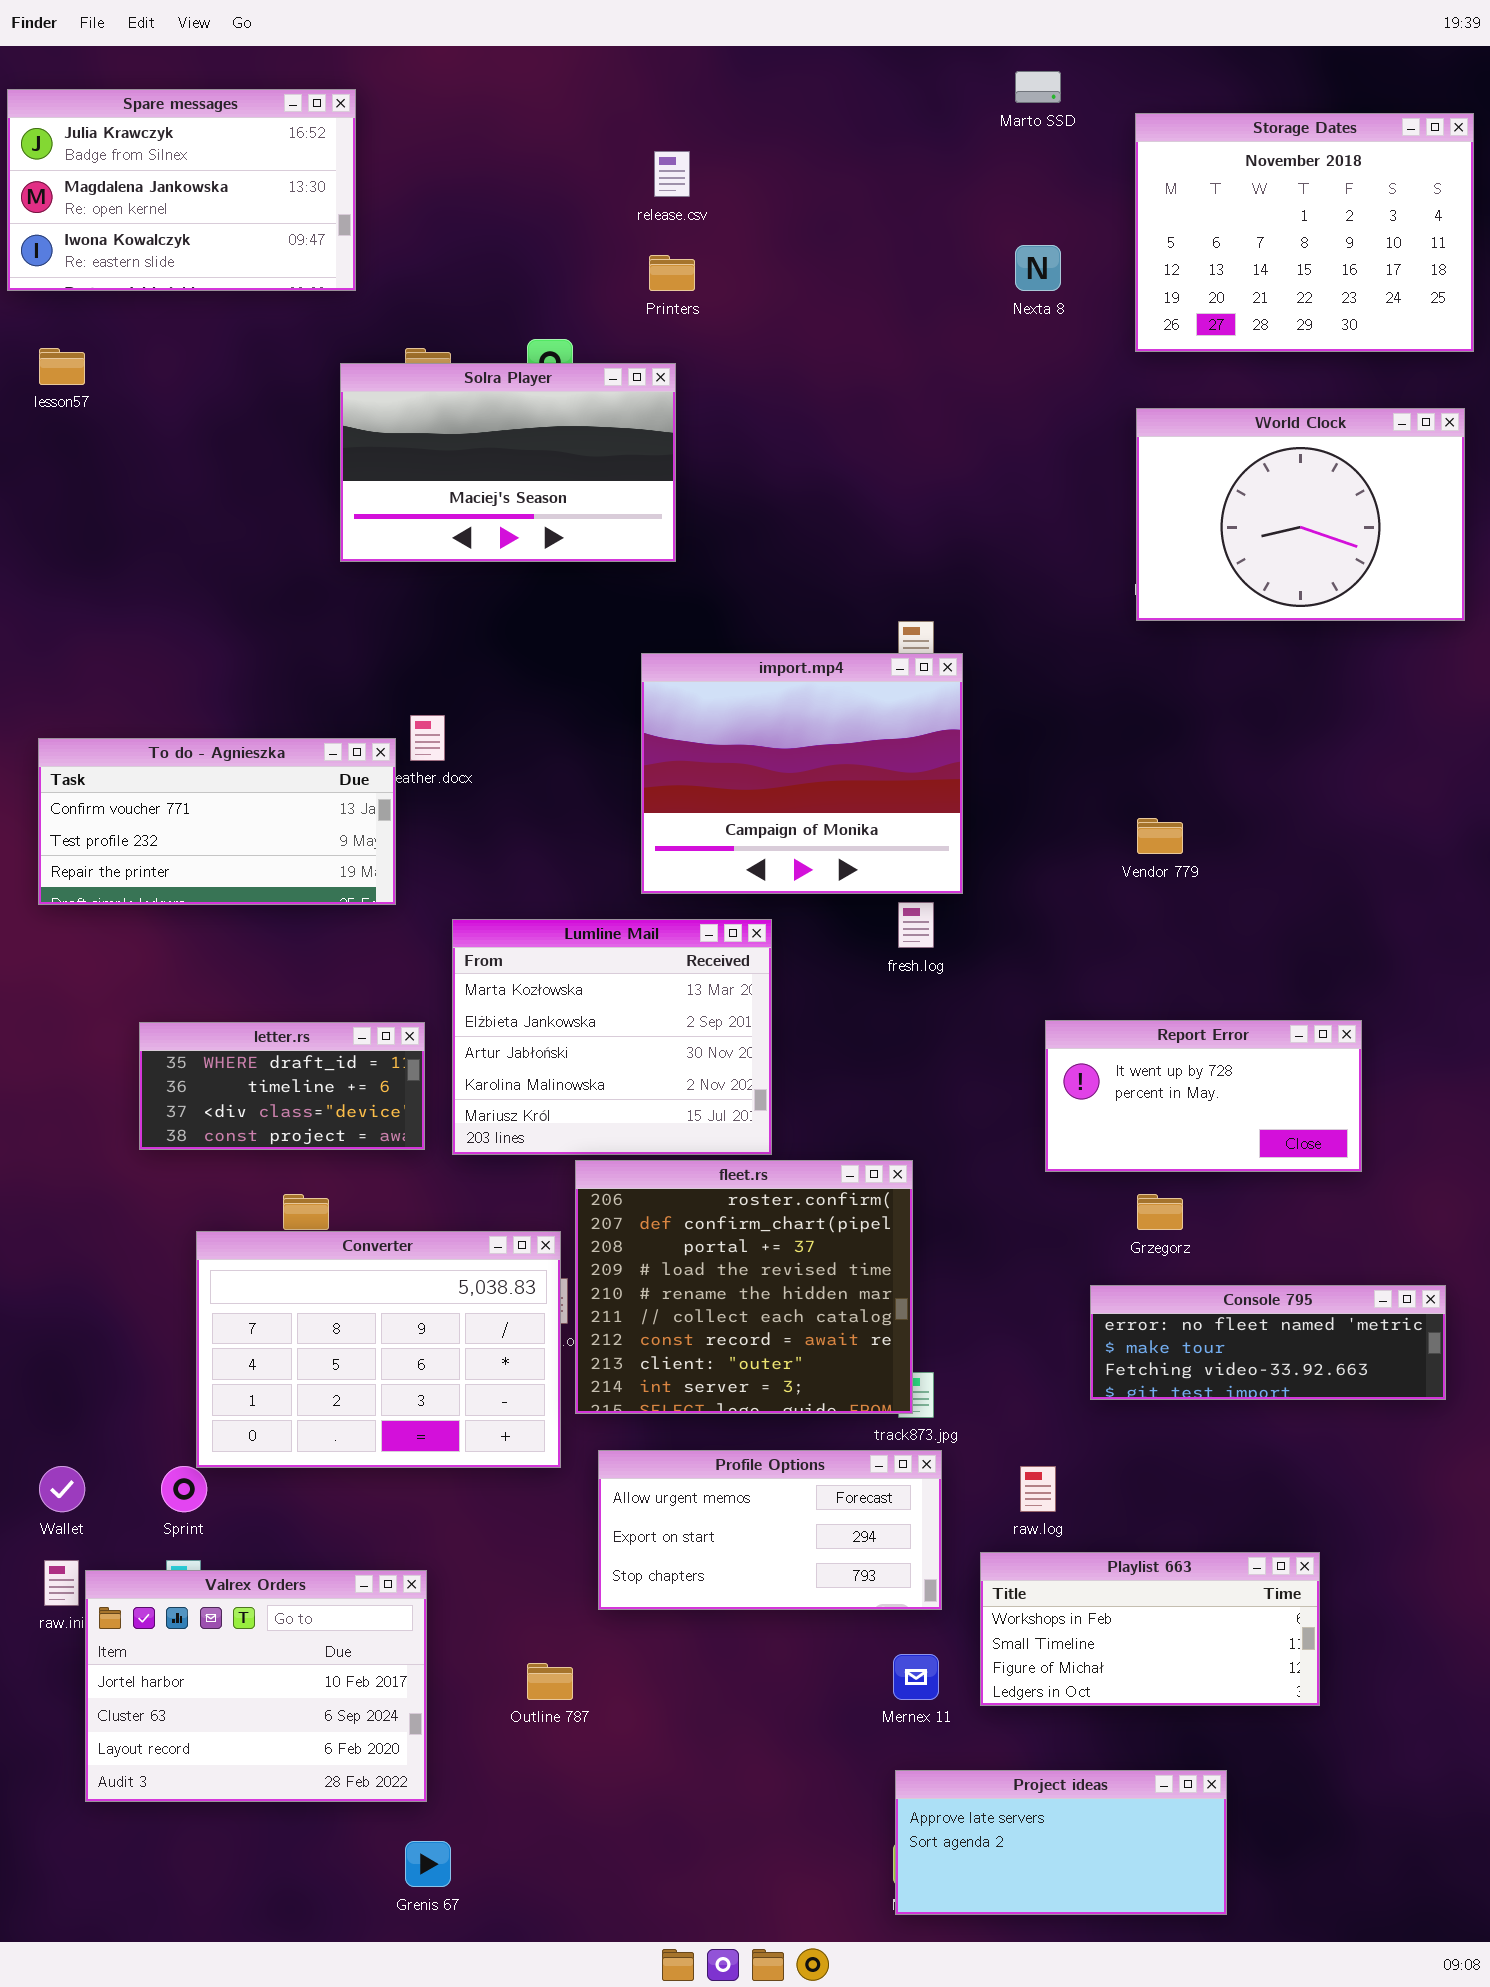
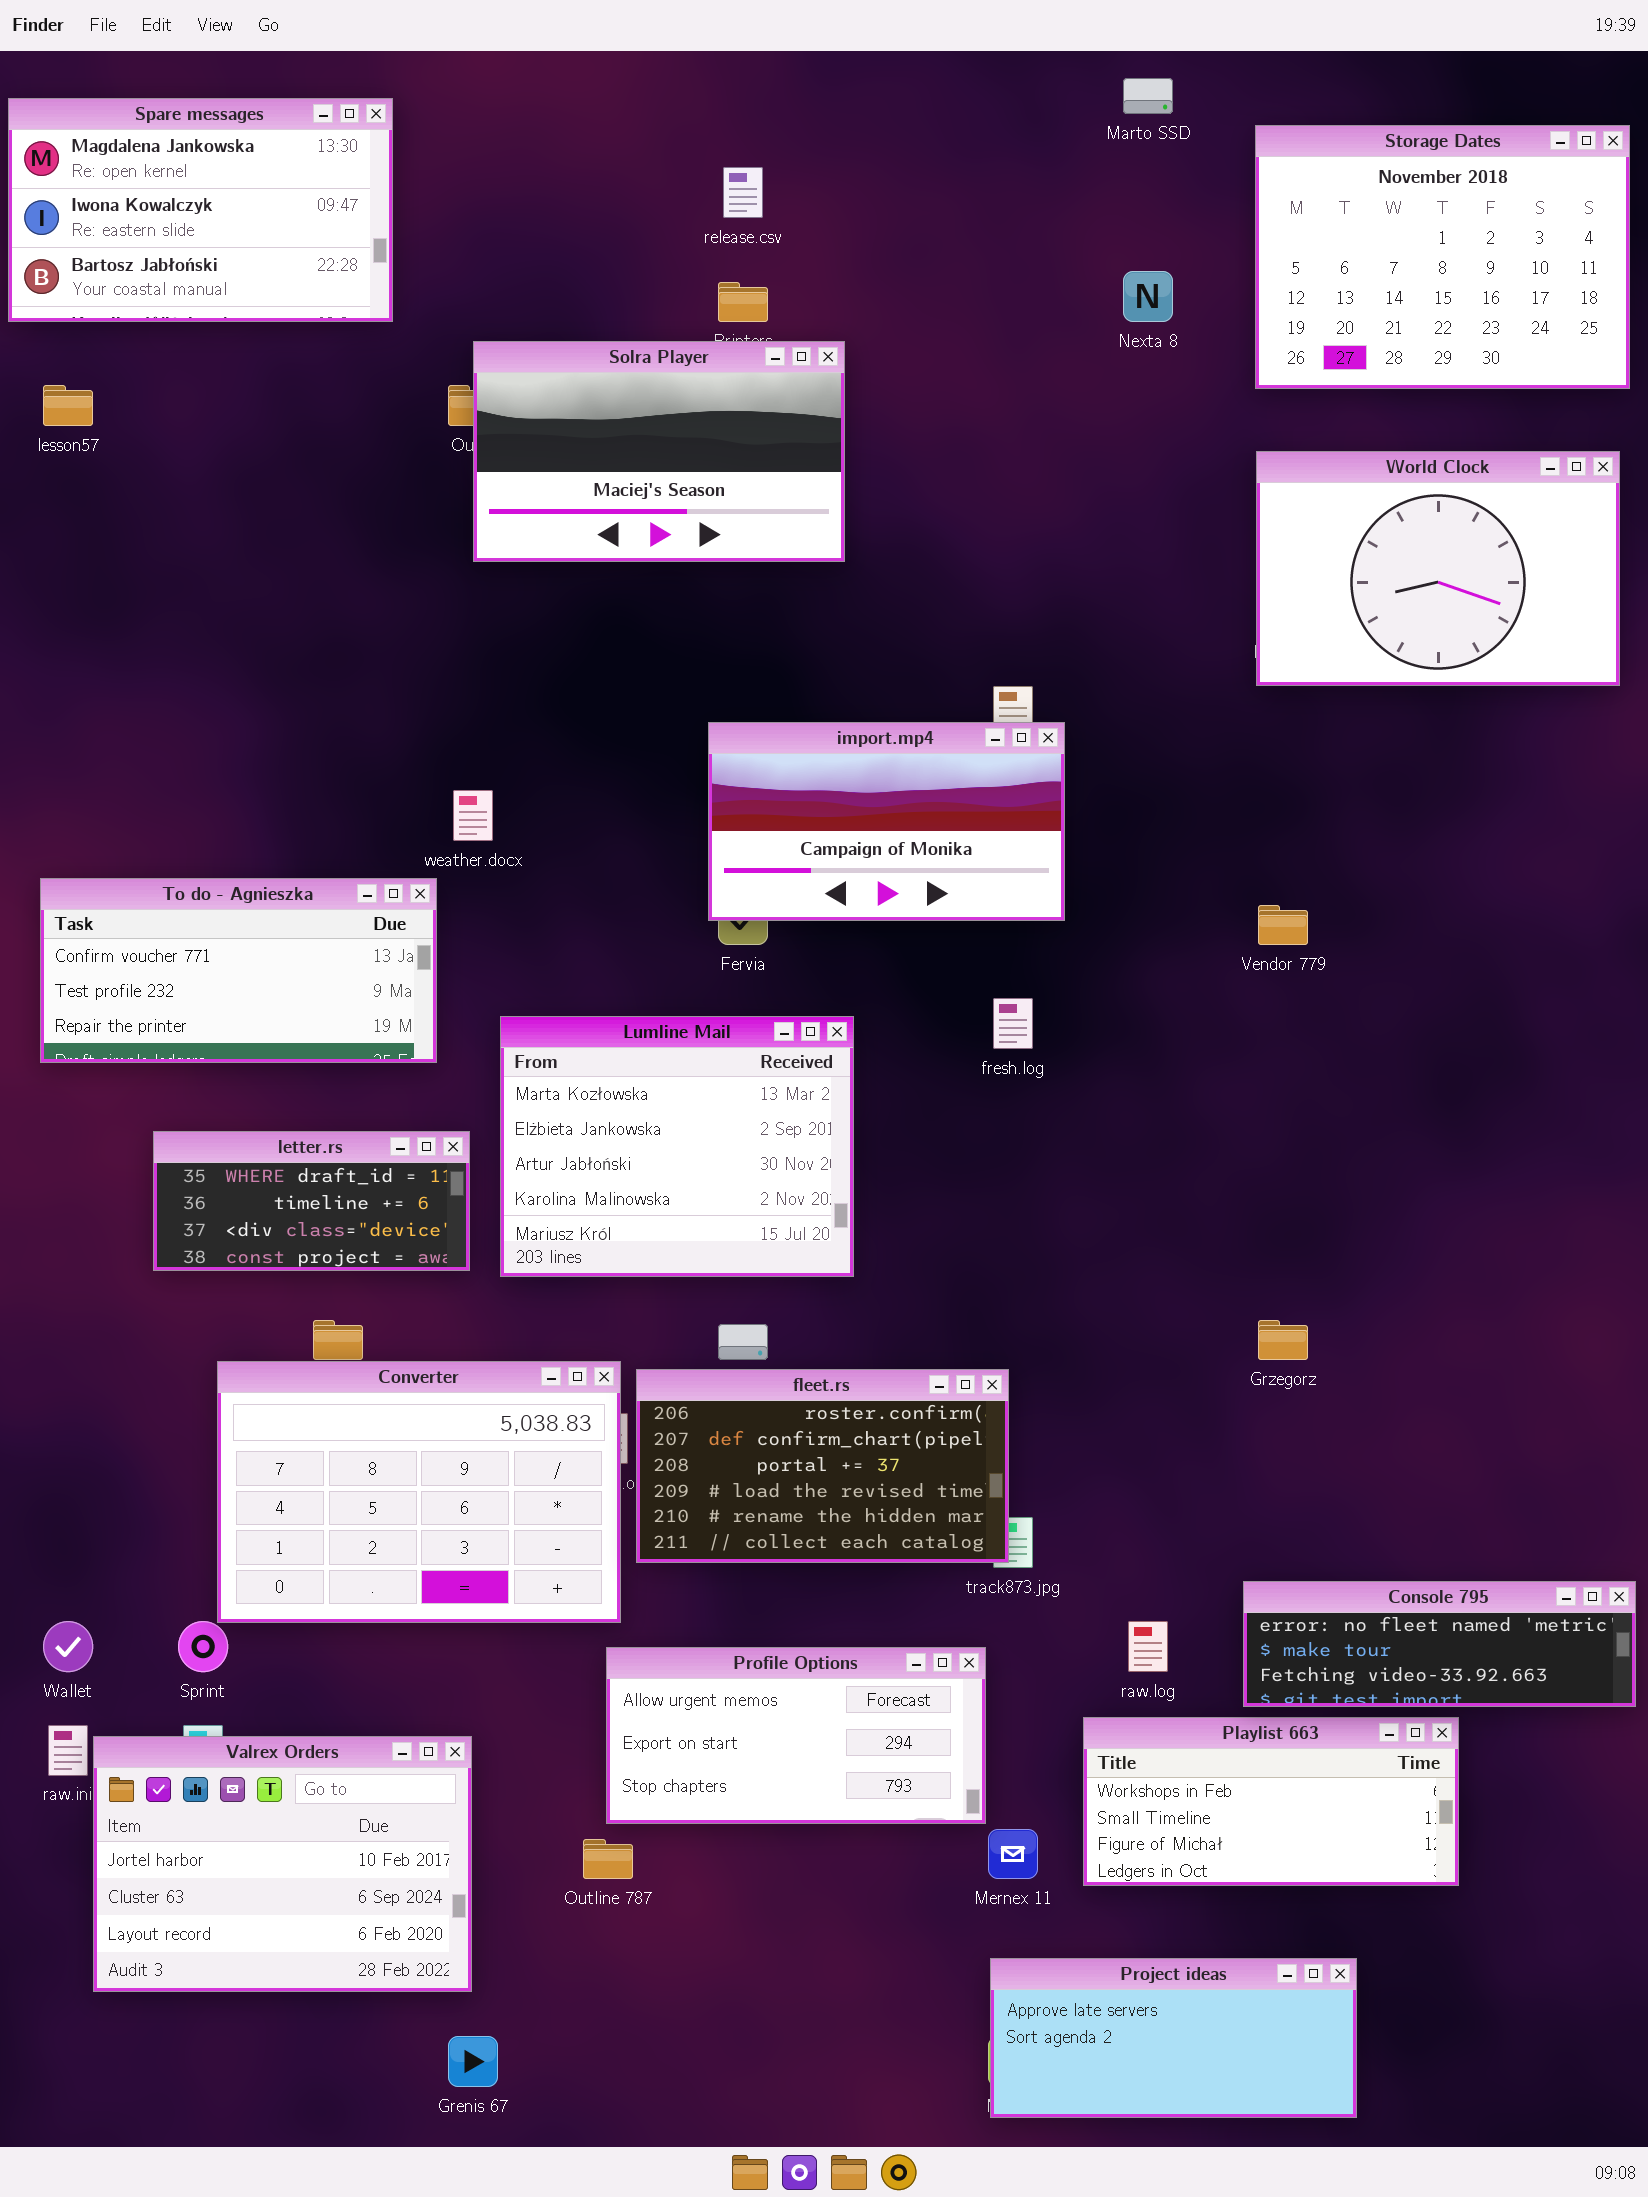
Spare messages: [7,89,356,291] -> [8,98,393,322], scrolled down 1 row
Solra Player: [340,363,676,562] -> [473,341,845,562], moved
import.mp4: [641,653,963,894] -> [708,722,1065,921], resized
To do - Agnieszka: [38,738,396,905] -> [40,878,437,1063], moved
Report Error: [1045,1020,1362,1172] -> none, closed
fleet.rs: [575,1160,913,1414] -> [636,1369,1009,1563], resized
Console 795: [1090,1285,1446,1400] -> [1243,1581,1636,1707], moved
Profile Options: [598,1450,942,1610] -> [606,1647,986,1824], moved

